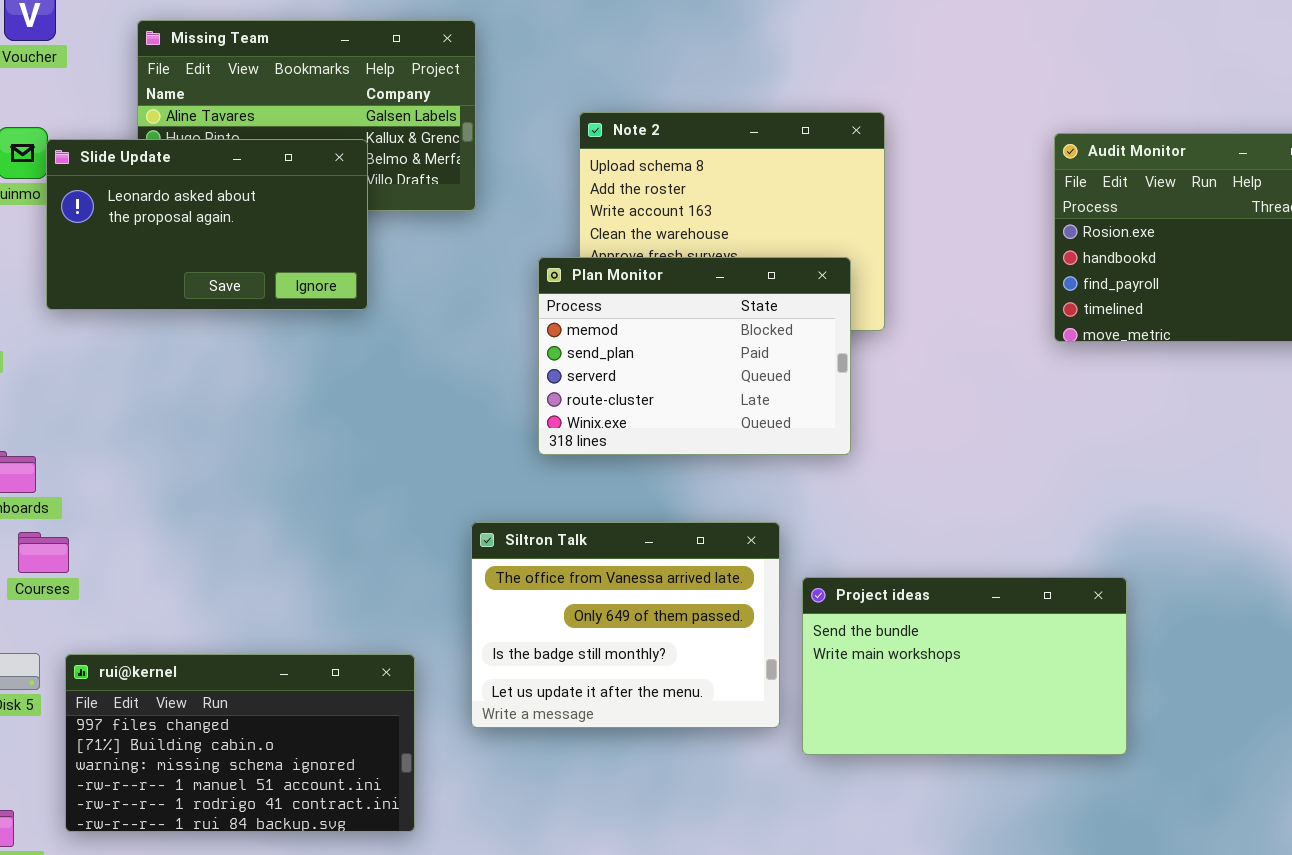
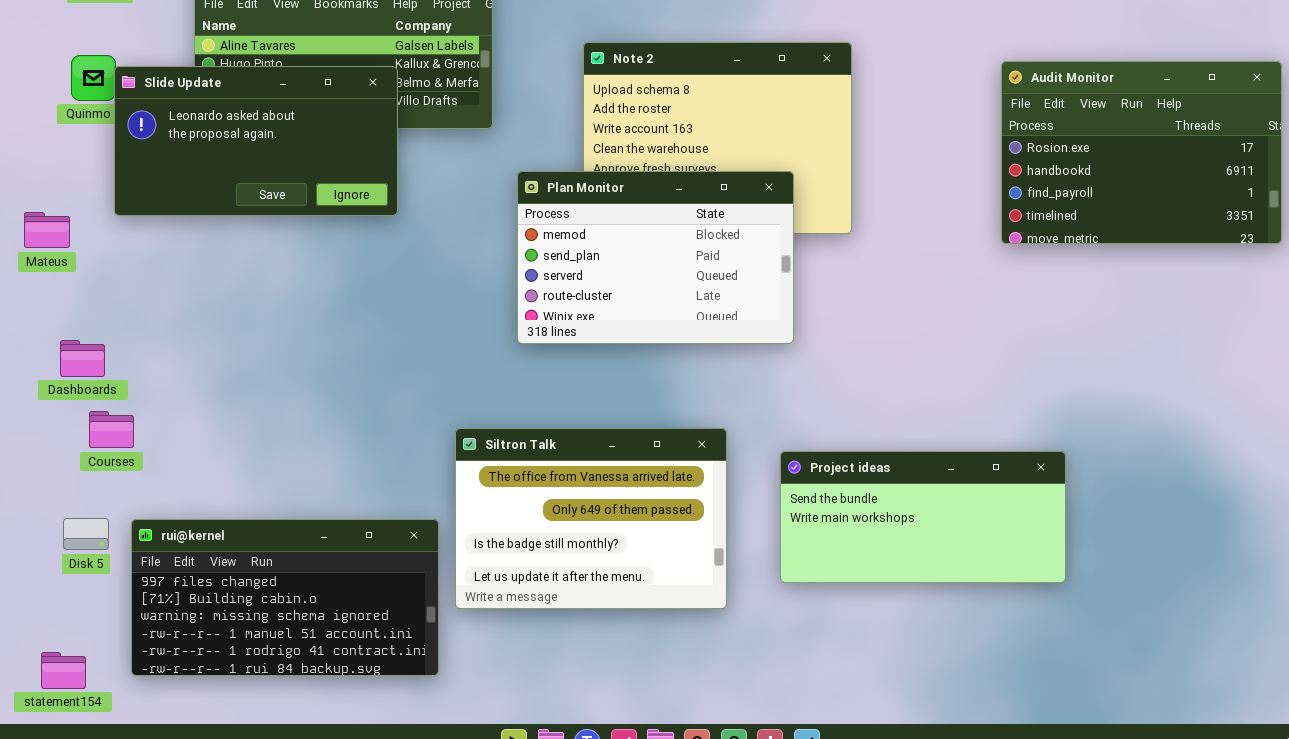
Plan Monitor: [538,257,851,455] -> [517,171,794,344], moved
Siltron Talk: [471,522,780,728] -> [455,428,727,609], moved
Project ideas: [802,577,1127,755] -> [780,451,1066,583], resized

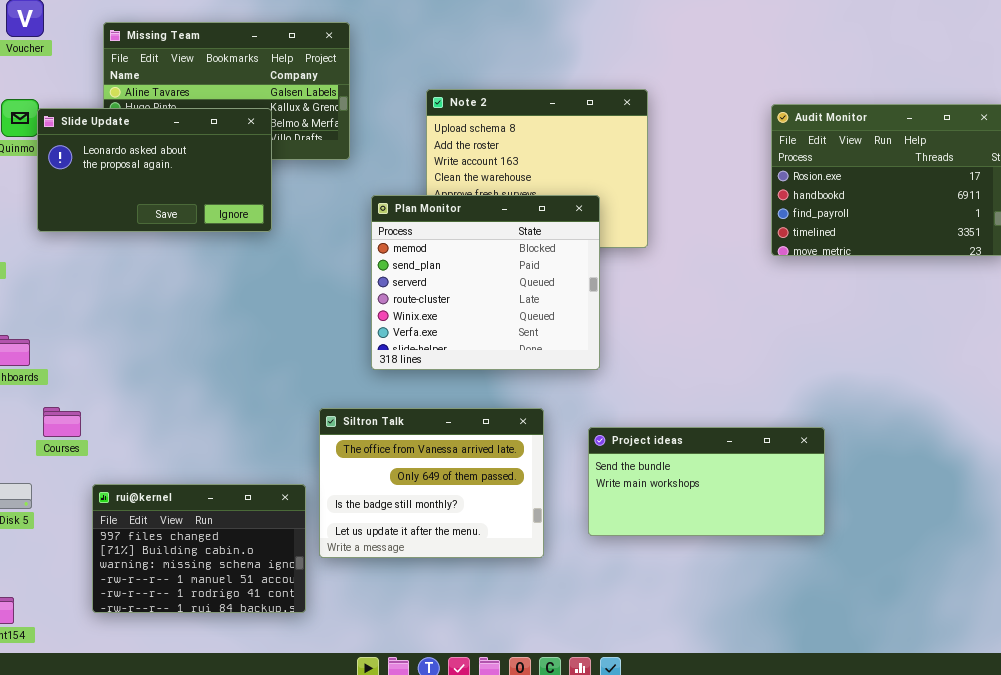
Plan Monitor: [517,171,794,344] -> [371,195,600,370], resized
Courses: [89,411,134,448] -> [43,407,81,437], moved
rui@kernel: [131,519,439,676] -> [92,484,306,613], resized

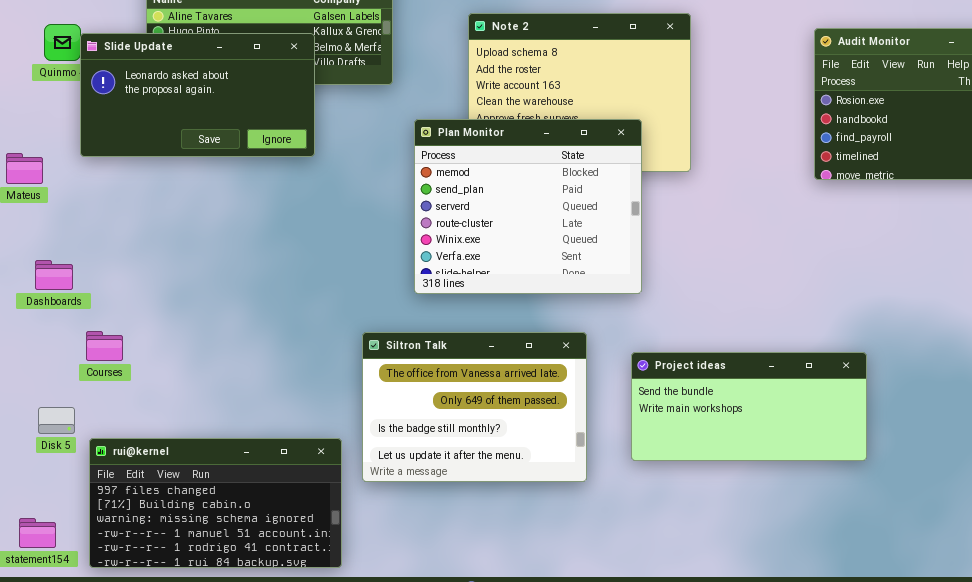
rui@kernel: [92,484,306,613] -> [89,438,342,568], moved, resized

